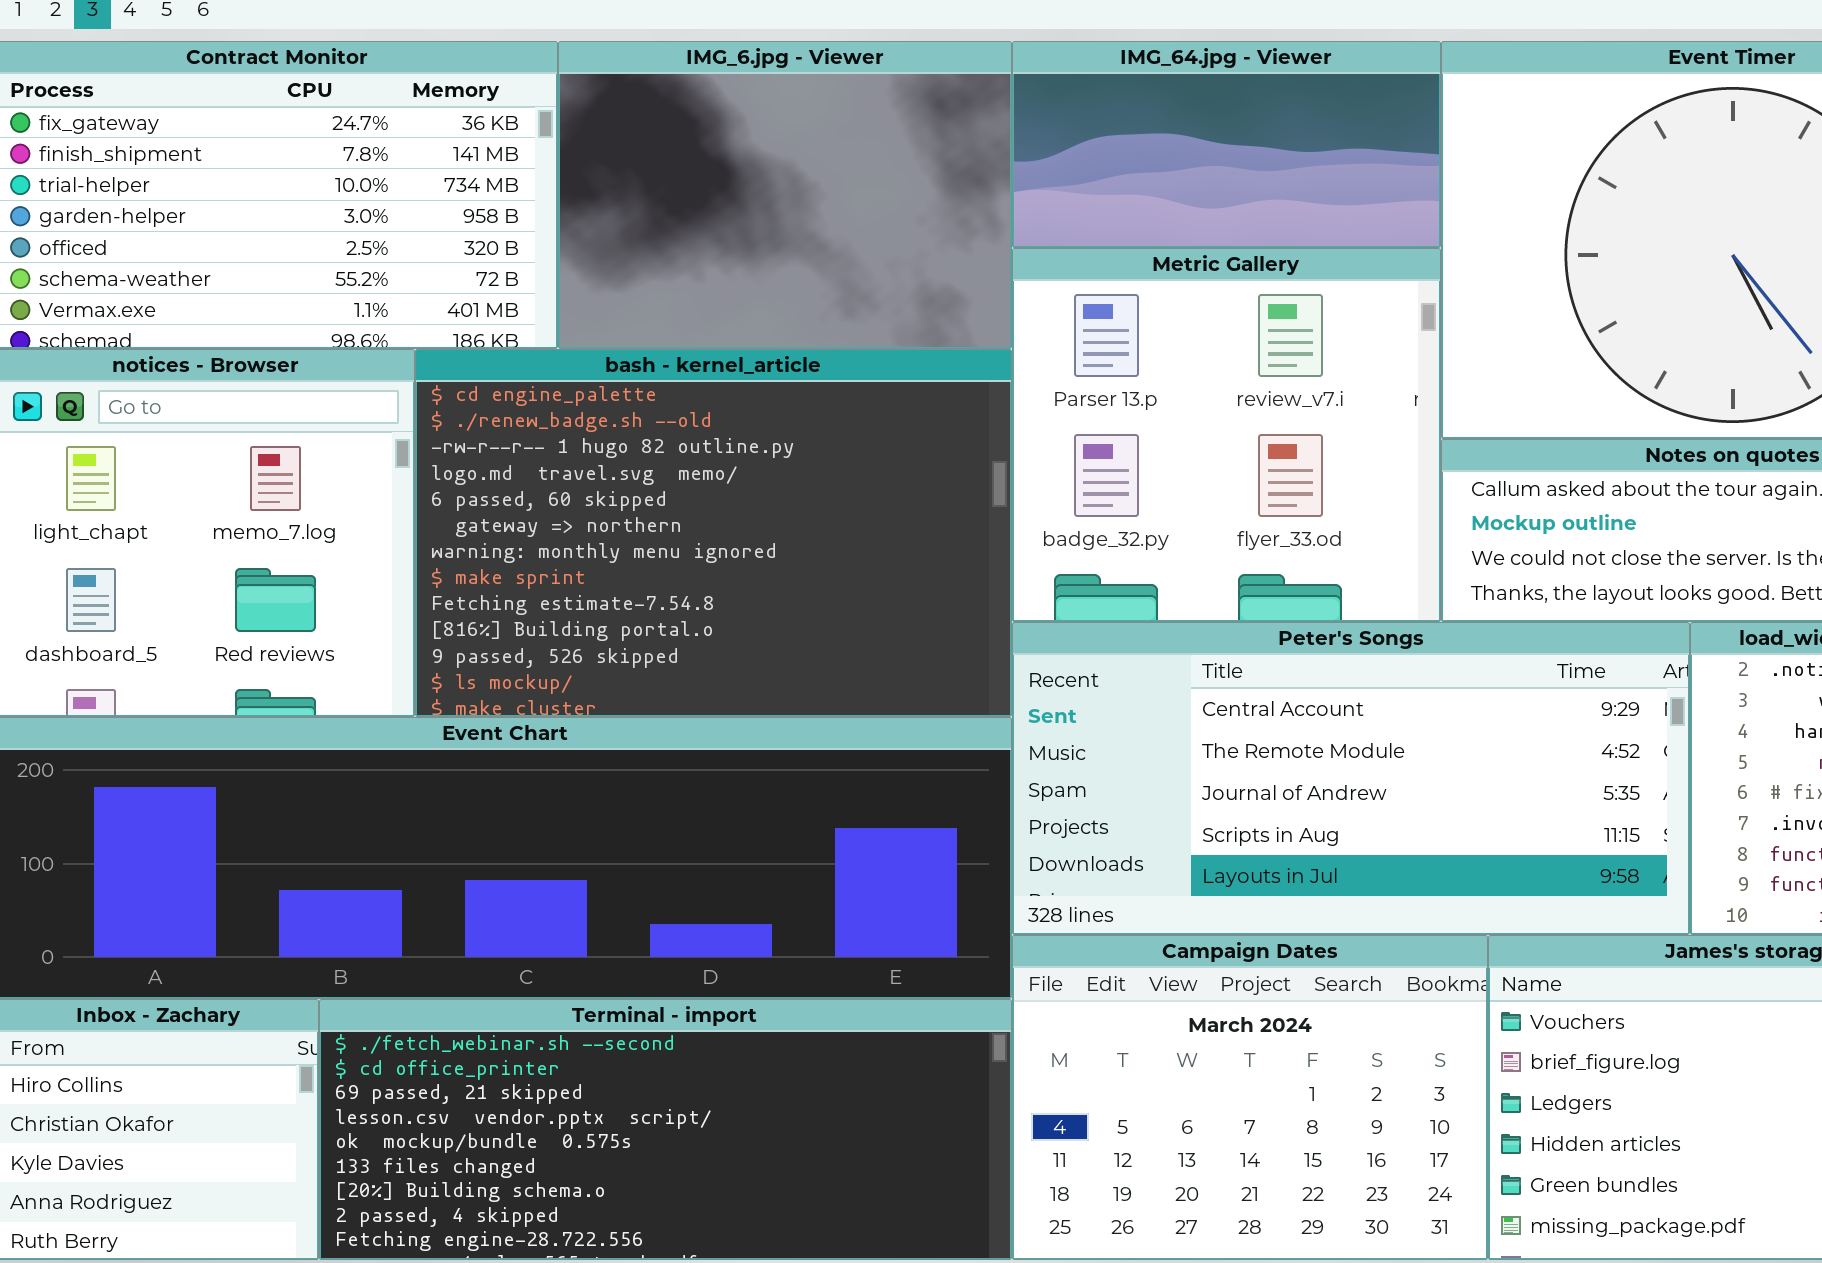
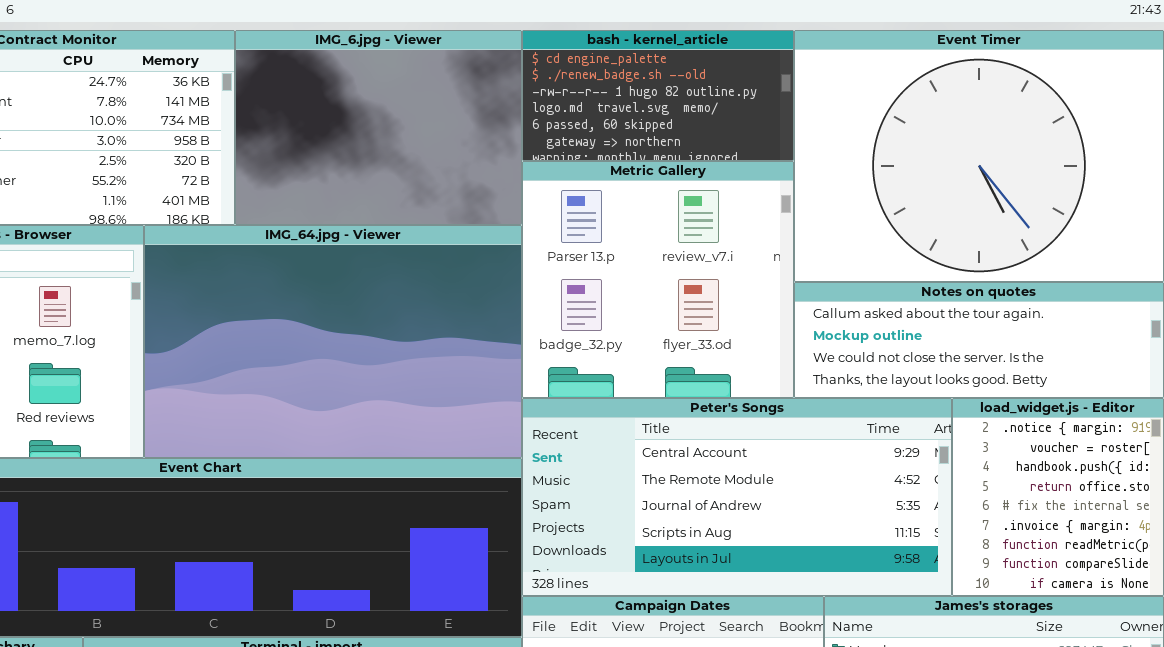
IMG_64.jpg - Viewer: [1012,41,1441,248] -> [144,225,522,458], moved, resized
bash - kernel_article: [415,349,1012,717] -> [522,30,794,161], moved, resized

